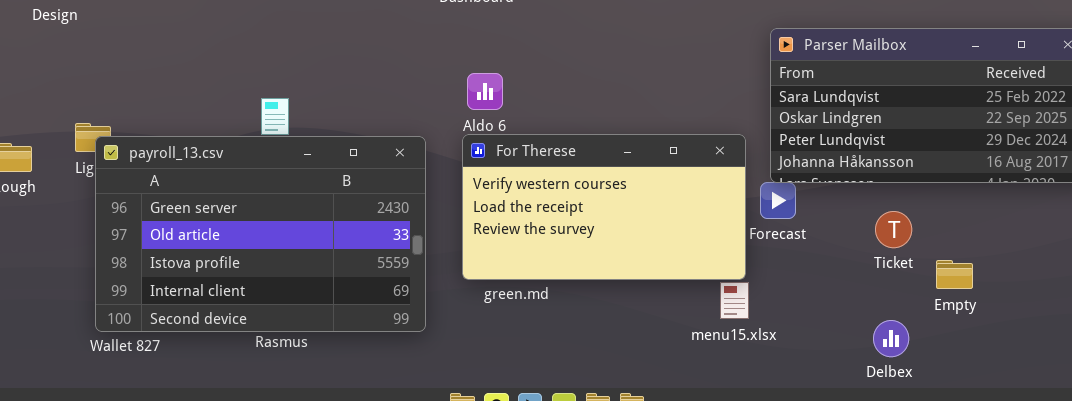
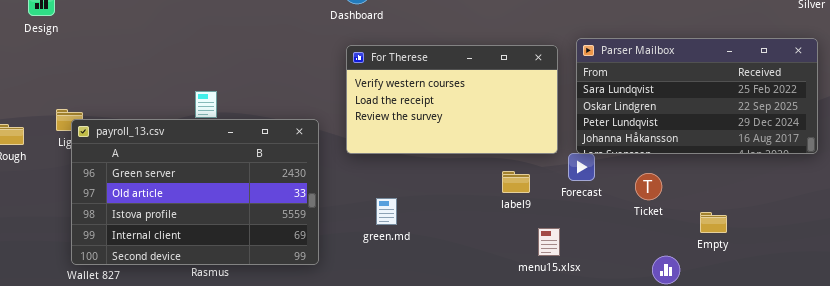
For Therese: [462,134,746,280] -> [346,45,558,154], moved
Ticket: [875,211,912,248] -> [635,173,662,200], moved

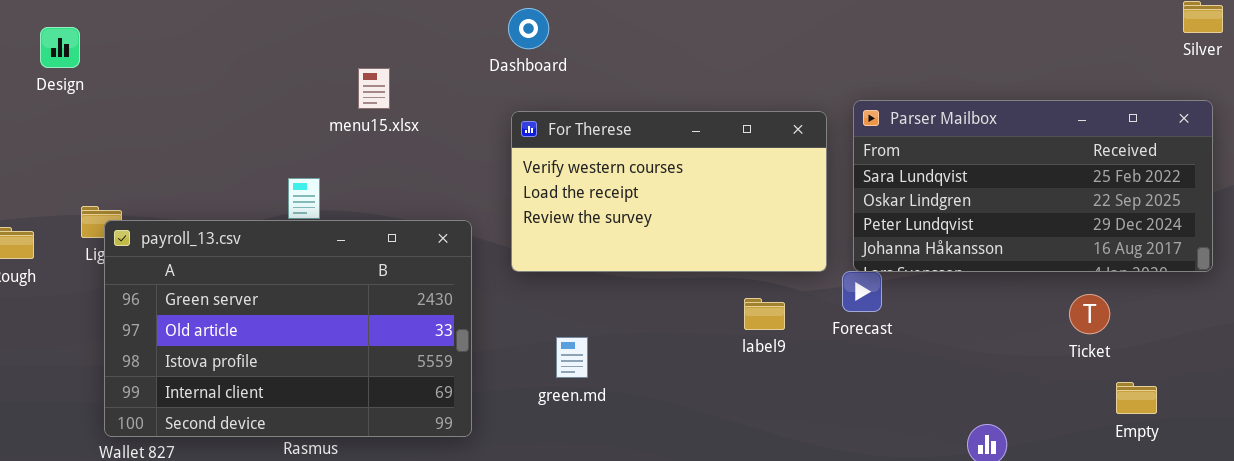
Ticket: [635,173,662,200] -> [1069,294,1110,334], moved
Empty: [700,212,727,233] -> [1116,382,1157,414], moved
menu15.xlsx: [538,228,560,256] -> [358,68,390,109], moved

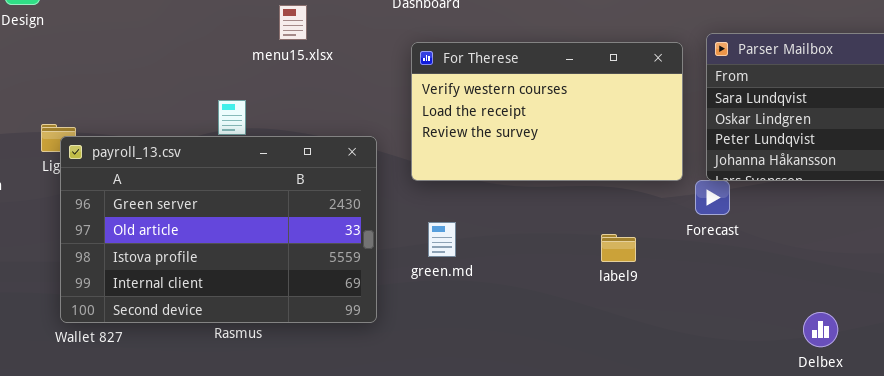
label9: [744,298,785,330] -> [601,234,636,262], moved
green.md: [556,337,588,378] -> [428,222,456,257], moved

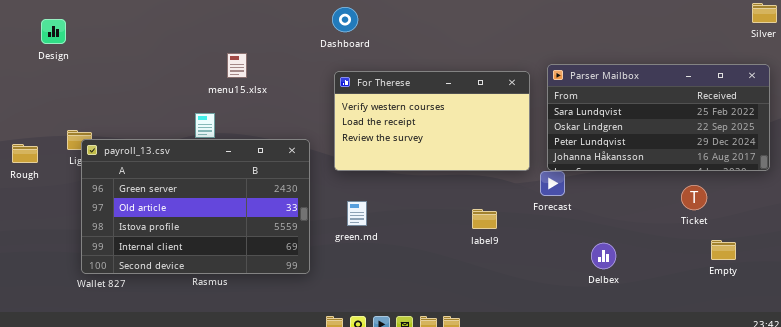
menu15.xlsx: [279,5,307,40] -> [227,53,247,78], moved
Delbex: [803,312,838,347] -> [591,243,616,269], moved

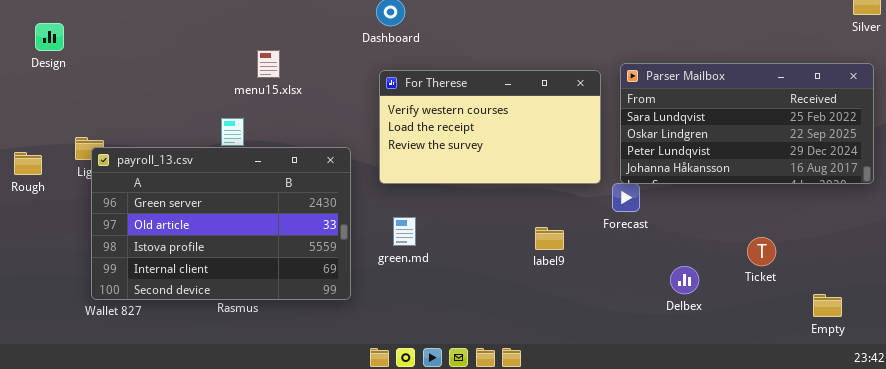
Design: [41,19,66,44] -> [35,23,64,51], moved
Ticket: [681,185,707,210] -> [747,237,776,266], moved
Empty: [711,240,736,260] -> [813,294,842,317], moved

